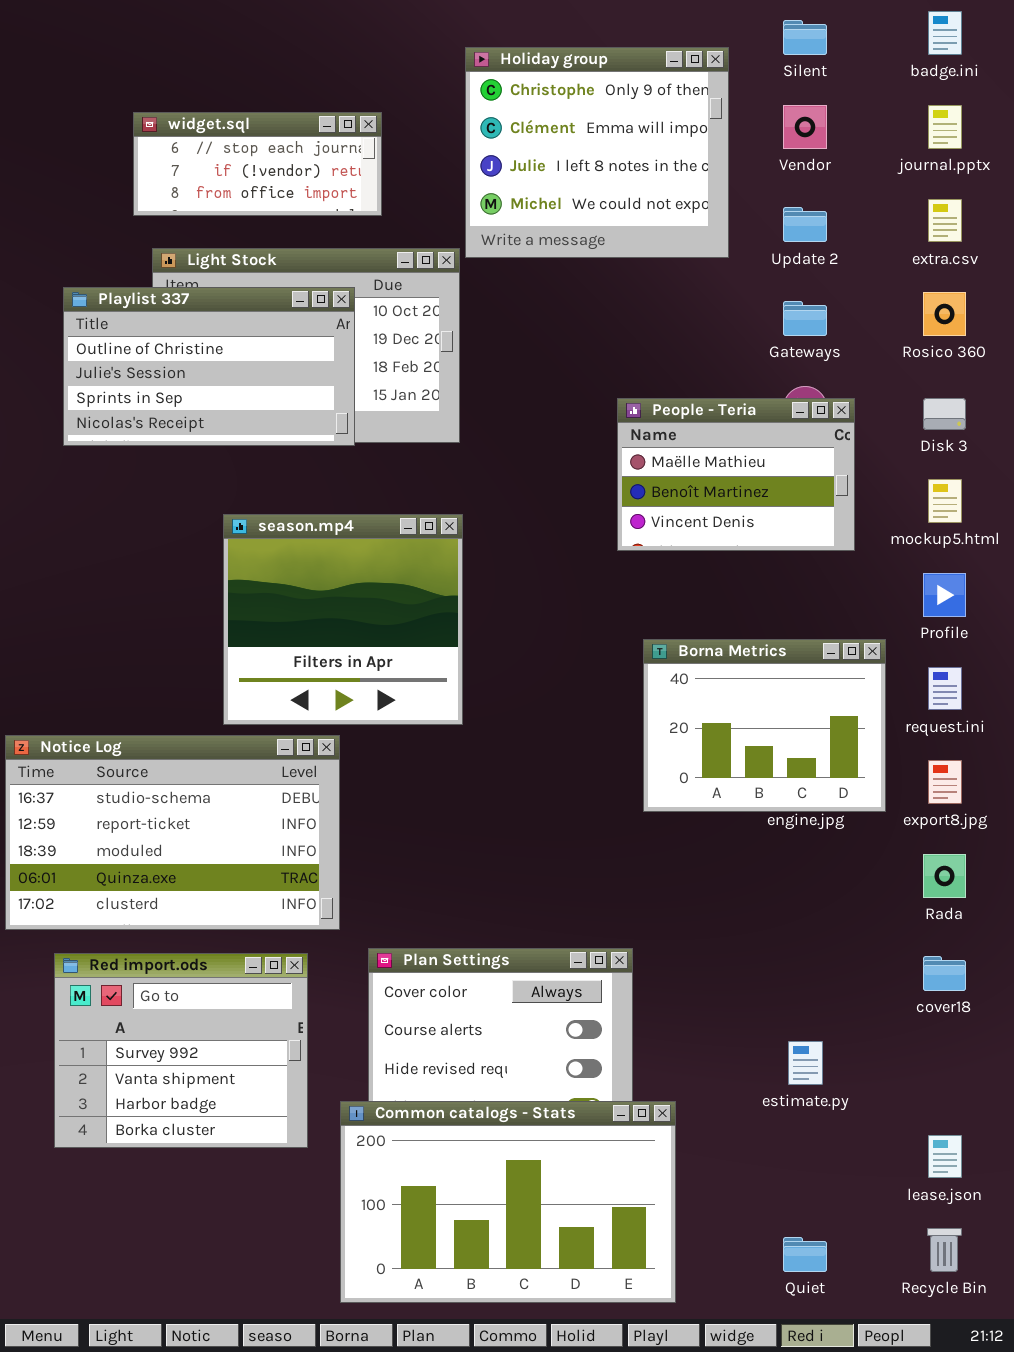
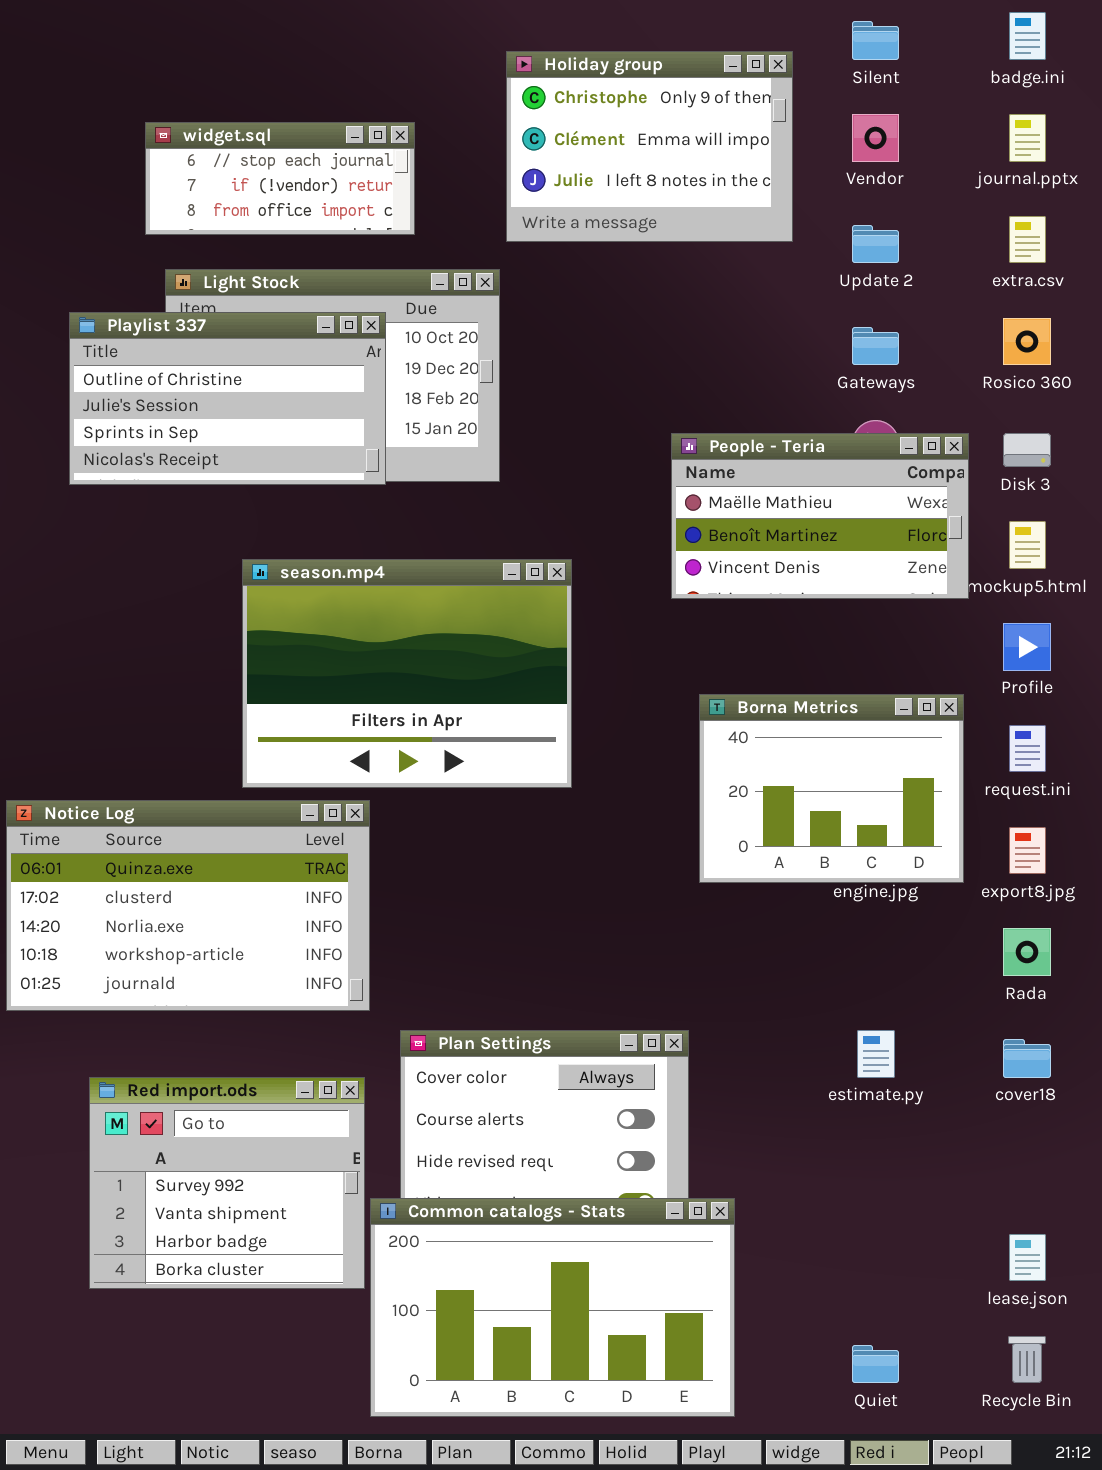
Holiday group: [465,47,729,258] -> [506,51,793,242], resized
People - Teria: [617,398,855,551] -> [671,433,969,599], resized
season.mp4: [223,514,463,725] -> [242,559,572,788], resized
Notice Log: [5,735,340,930] -> [6,800,370,1011], scrolled down 3 rows
Red import.ods: [54,953,308,1148] -> [89,1077,365,1289], moved
estimate.py: [788,1041,823,1085] -> [857,1030,895,1078], moved

